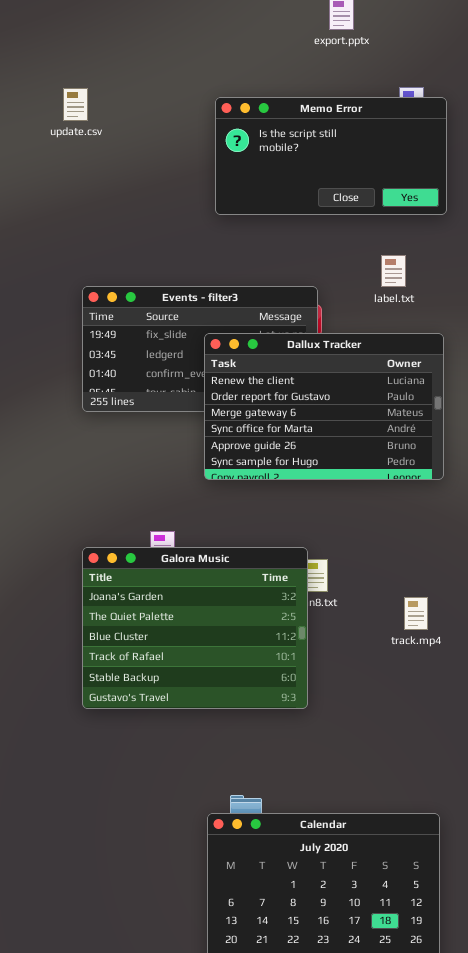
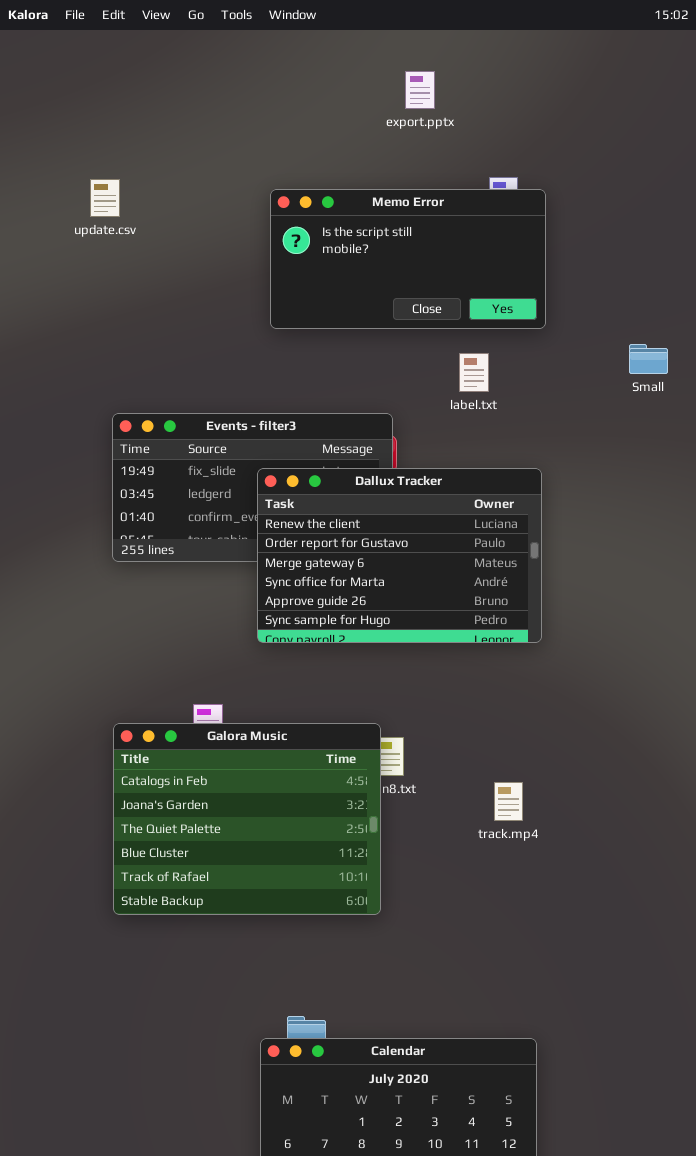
label.txt: [381,255,406,287] -> [459,353,489,392], moved
Galora Music: [82,547,308,709] -> [113,723,381,915], scrolled up 1 row

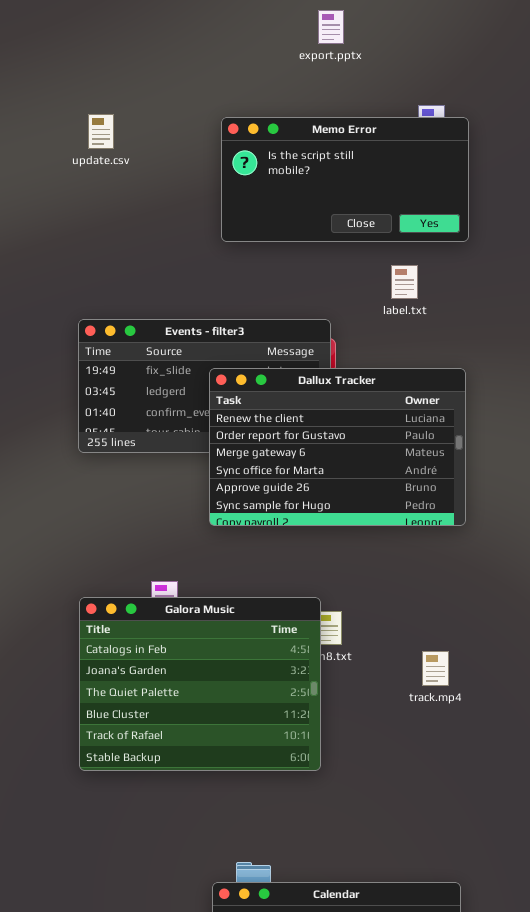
export.pptx: [405,71,435,109] -> [318,10,344,44], moved
update.csv: [90,179,120,217] -> [88,114,114,149], moved

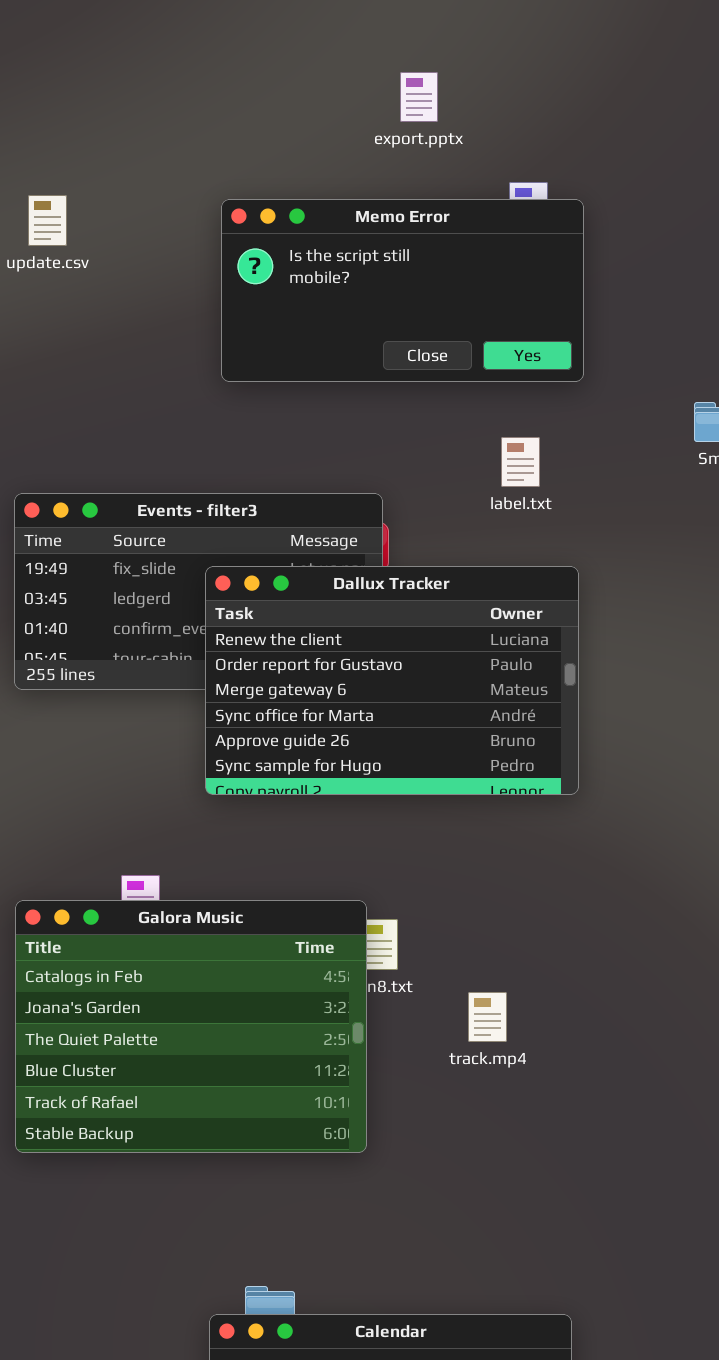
export.pptx: [318,10,344,44] -> [400,72,438,122], moved
label.txt: [391,265,418,299] -> [501,437,540,487], moved
track.mp4: [422,651,449,686] -> [468,992,507,1042], moved

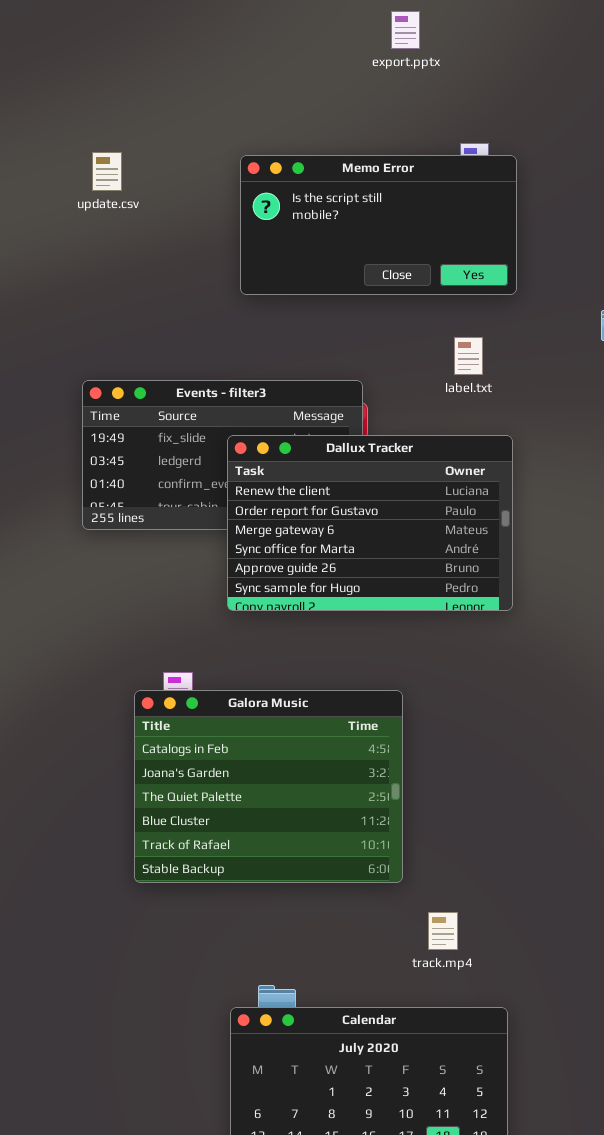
export.pptx: [400,72,438,122] -> [391,11,420,49], moved
Galora Music: [15,900,367,1153] -> [134,690,403,883], moved
track.mp4: [468,992,507,1042] -> [428,912,458,950], moved

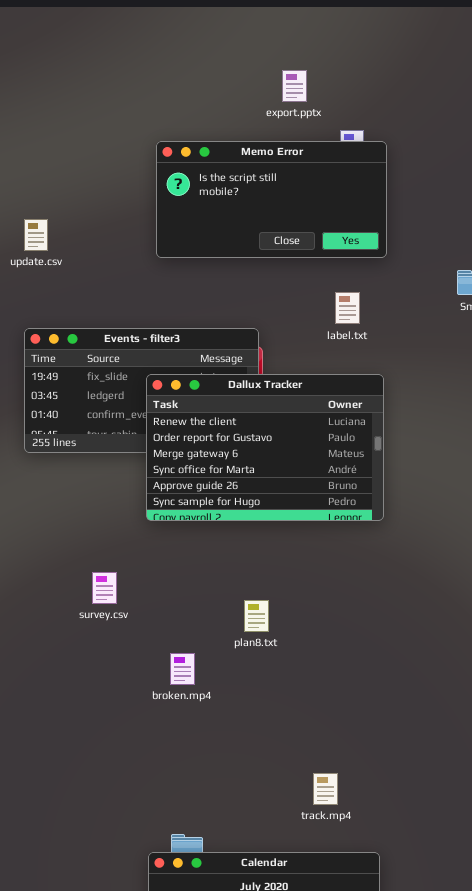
export.pptx: [391,11,420,49] -> [282,70,307,102], moved
update.csv: [92,152,122,191] -> [24,219,48,251], moved
Galora Music: [134,690,403,883] -> none, closed

